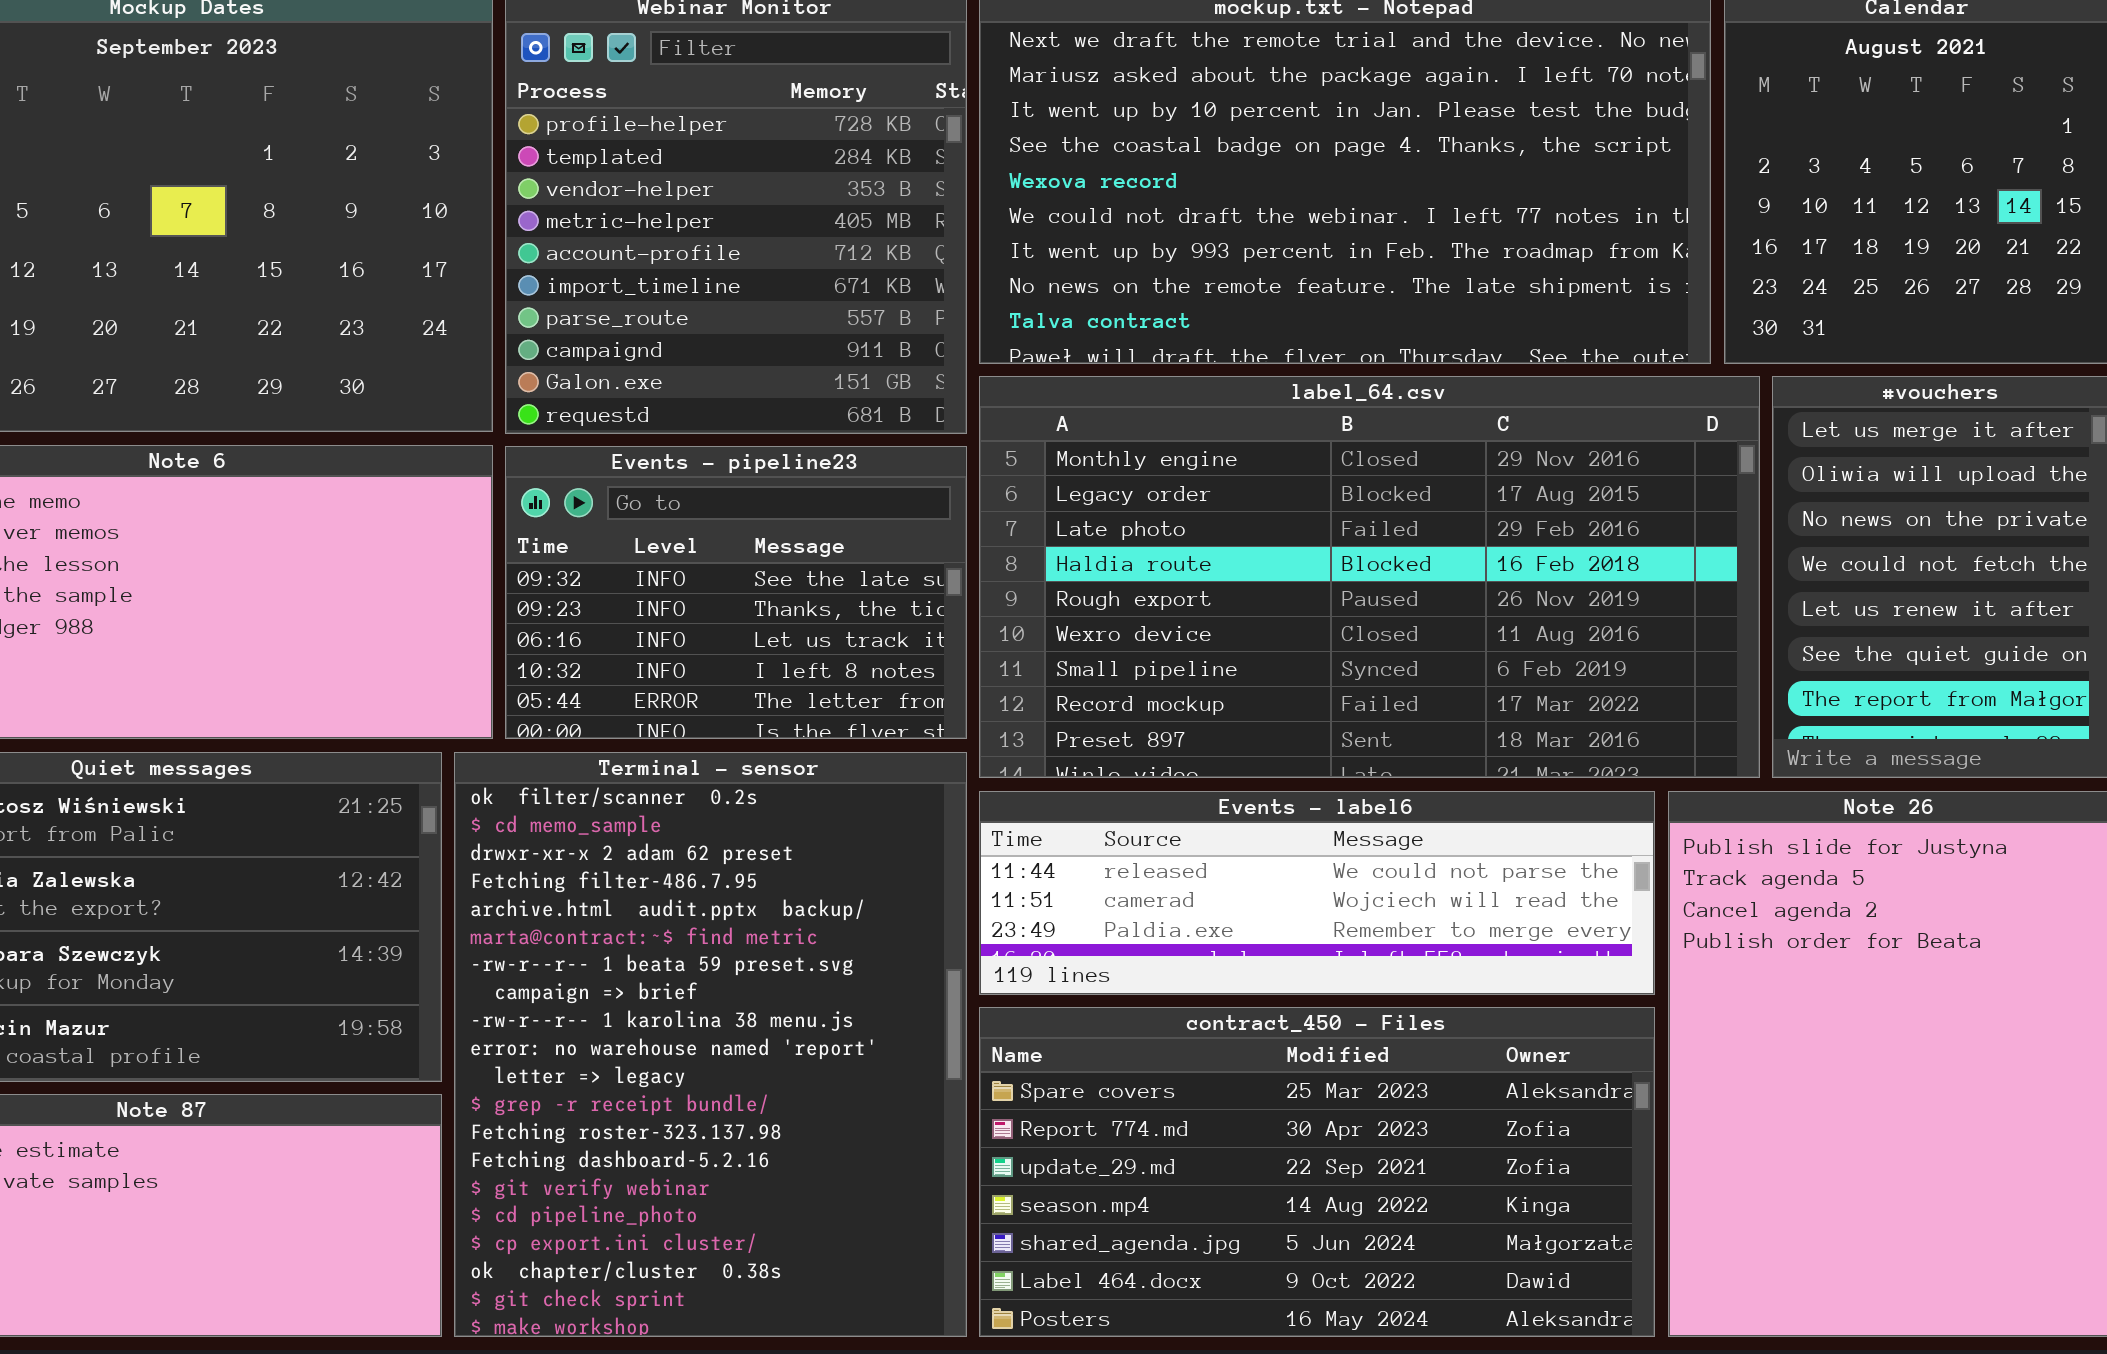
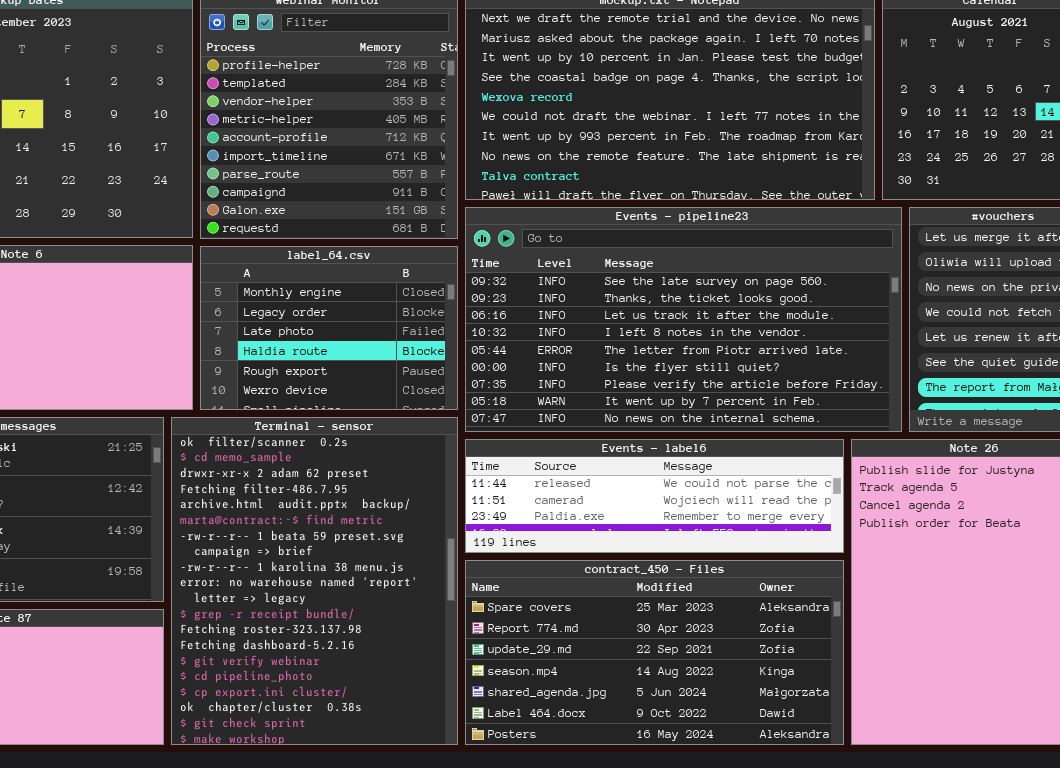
label_64.csv: [979,376,1760,778] -> [200,246,458,410], moved, resized
Events - pipeline23: [505,446,967,739] -> [465,207,902,432], moved, resized

